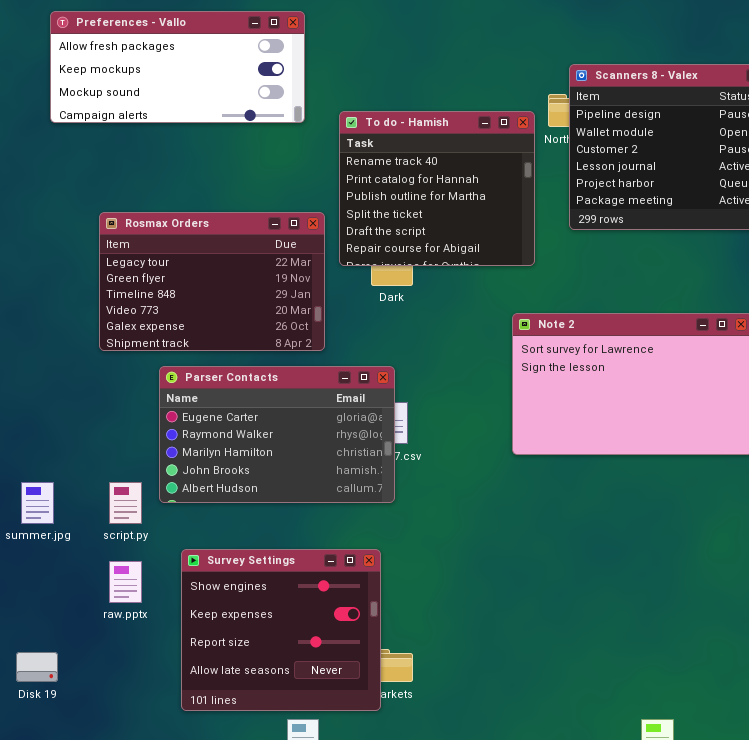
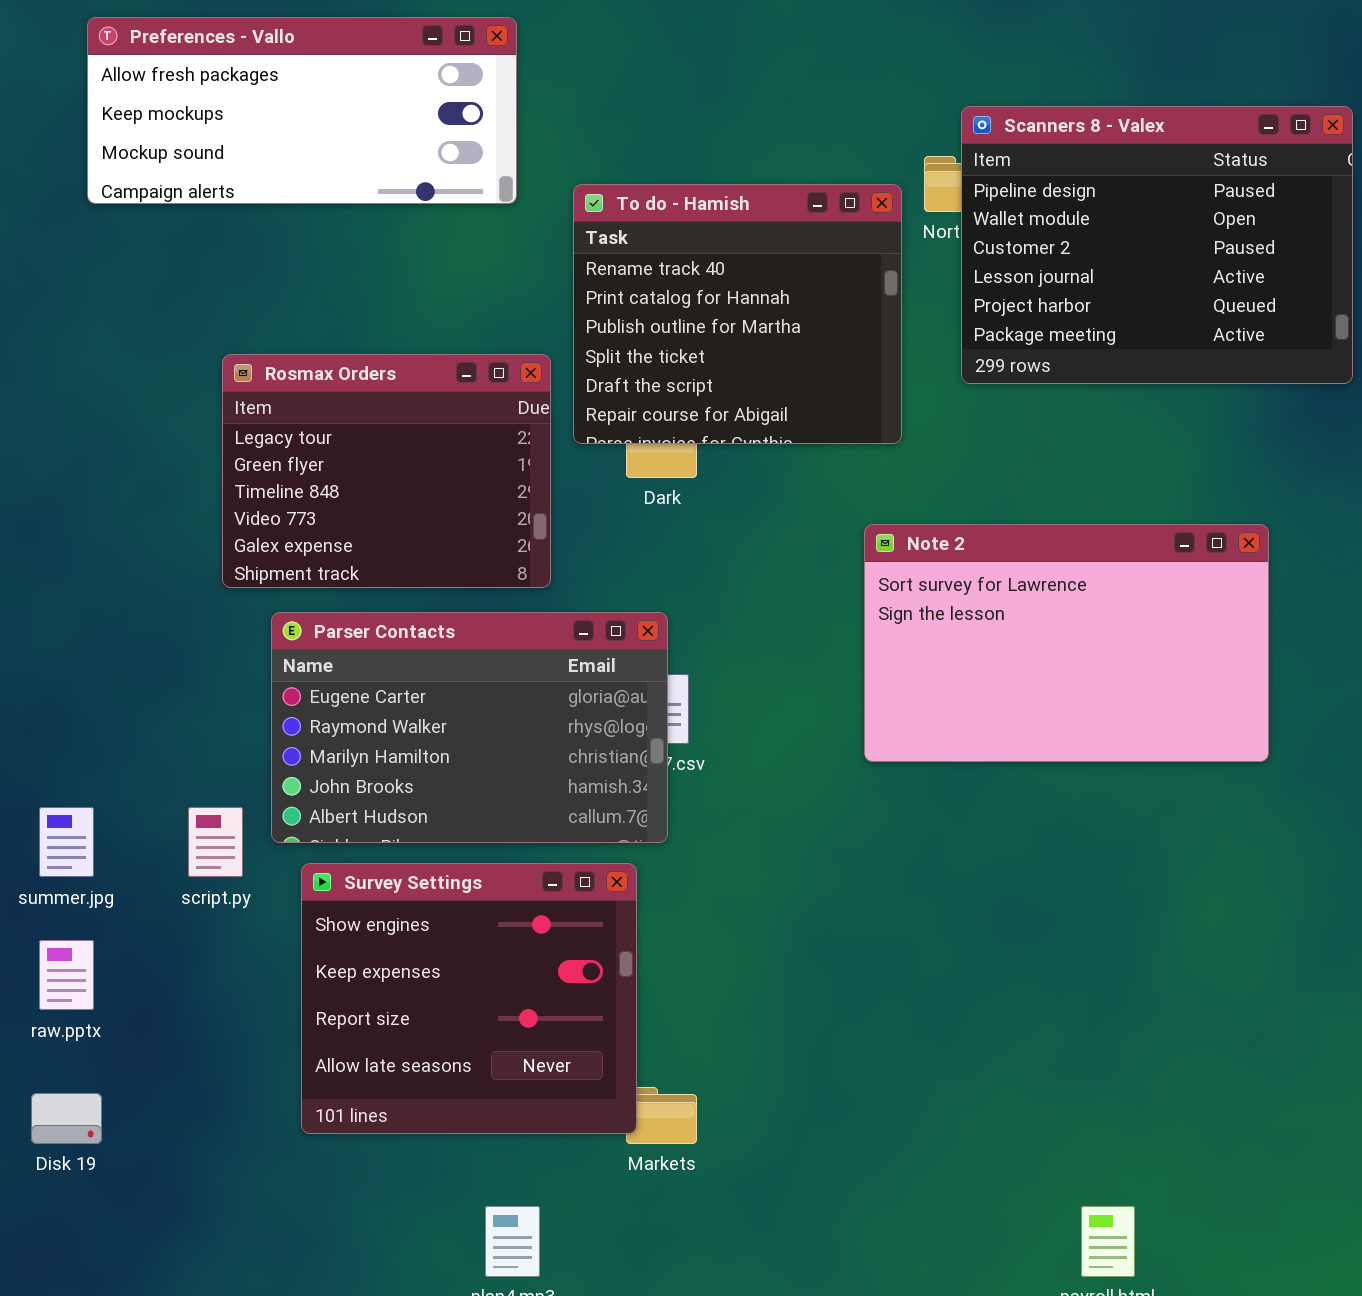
Rosmax Orders: [99,212,325,351] -> [222,354,551,588], resized
Survey Settings: [181,549,381,711] -> [301,863,637,1134], moved
raw.pptx: [109,561,142,603] -> [39,940,94,1010], moved

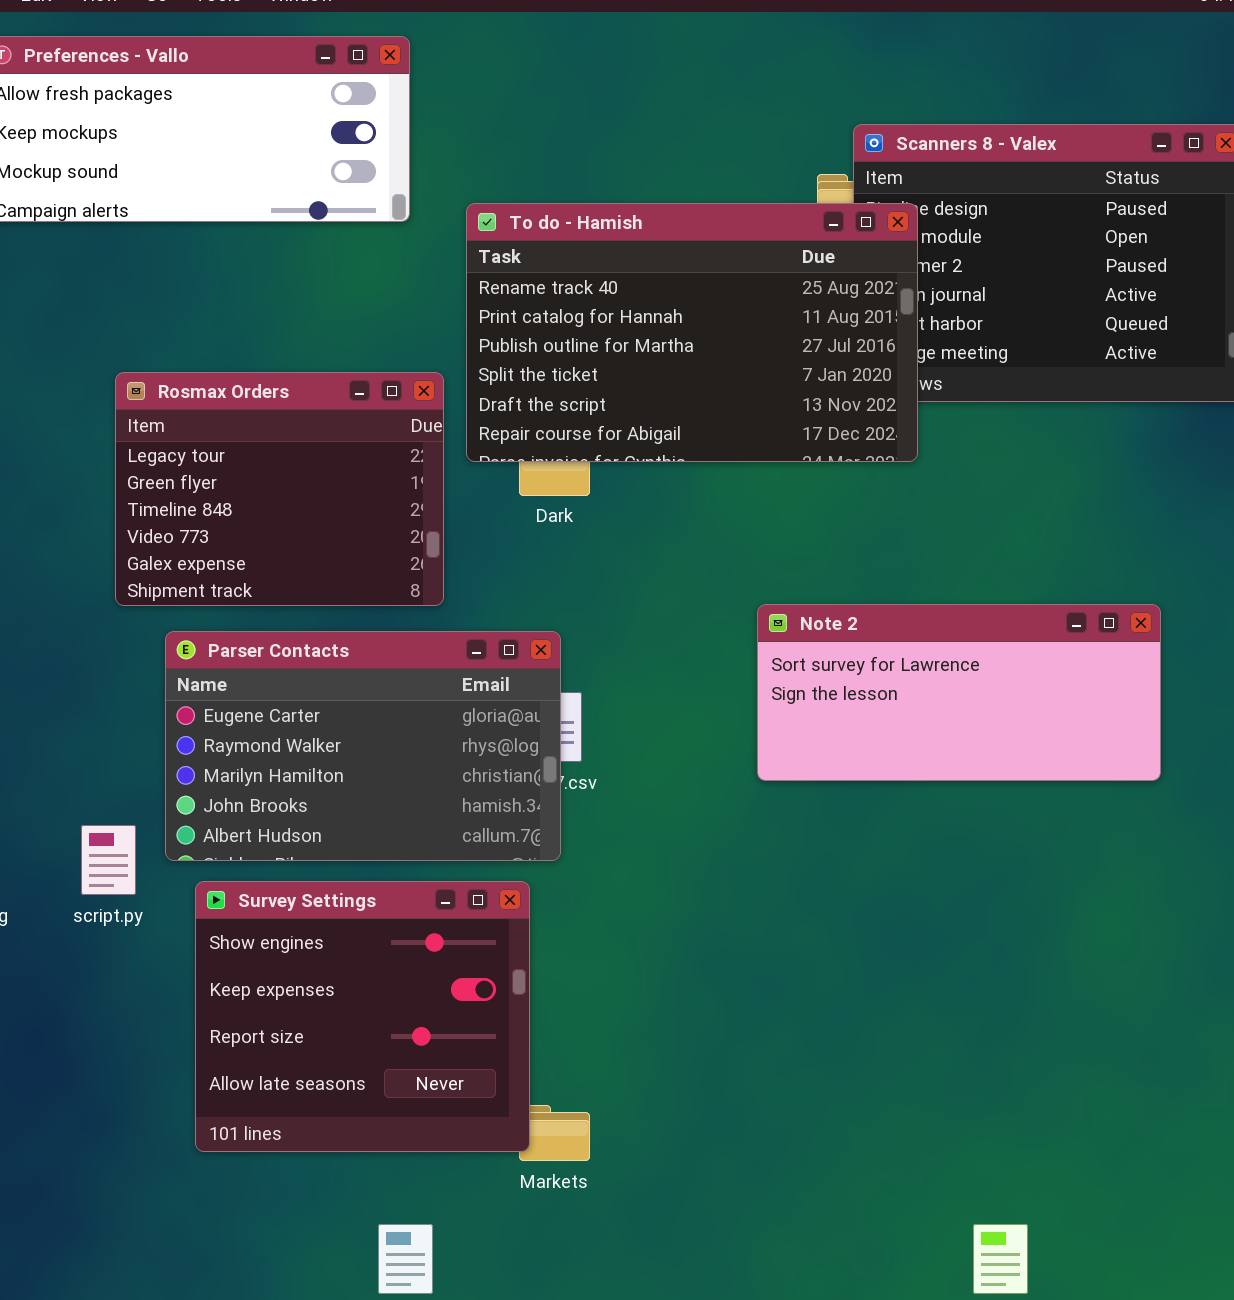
To do - Hamish: [573,184,902,444] -> [466,203,918,462], resized
Note 2: [864,524,1269,762] -> [757,604,1161,781], resized

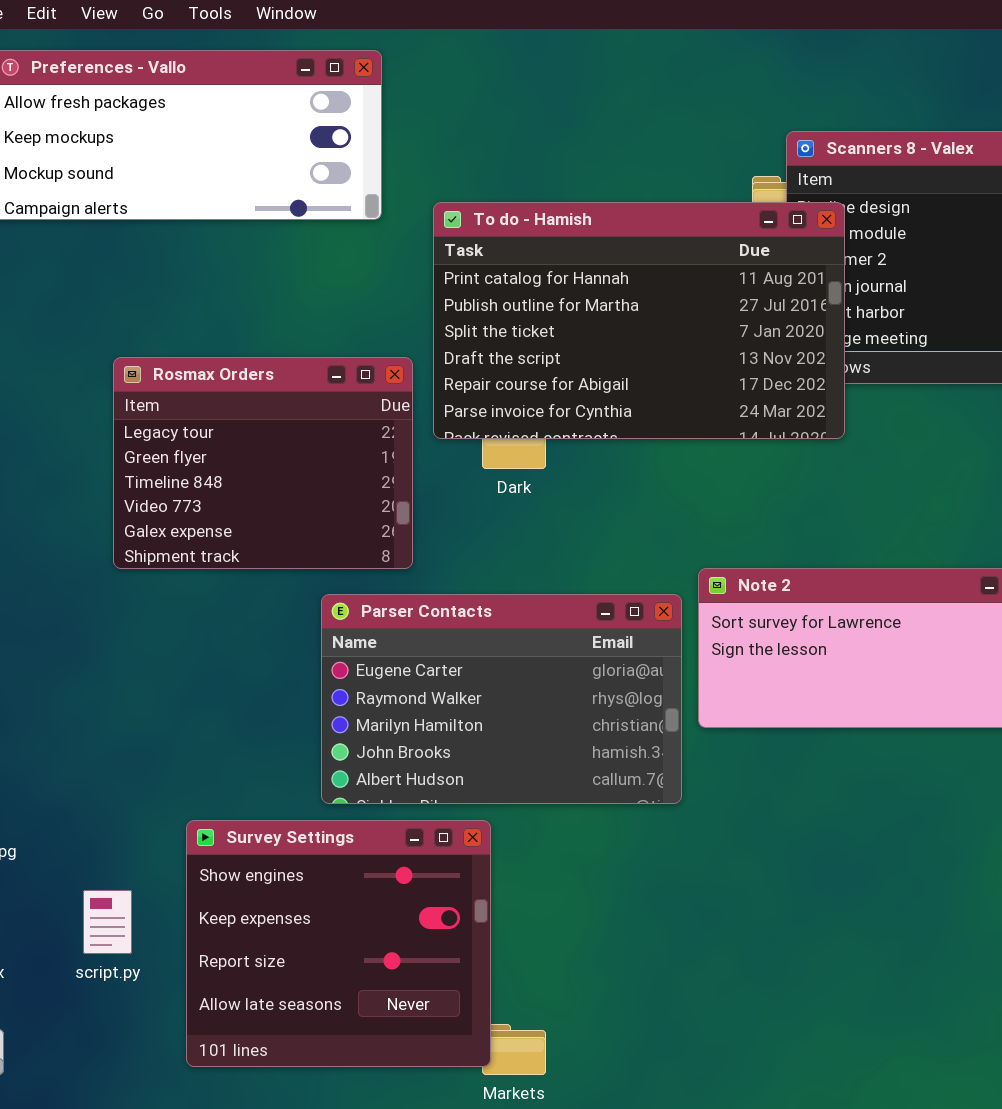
To do - Hamish: [466,203,918,462] -> [433,202,845,439], scrolled down 1 row
Parser Contacts: [165,631,561,861] -> [321,594,682,804], moved
script.py: [81,825,136,895] -> [83,890,132,954], moved

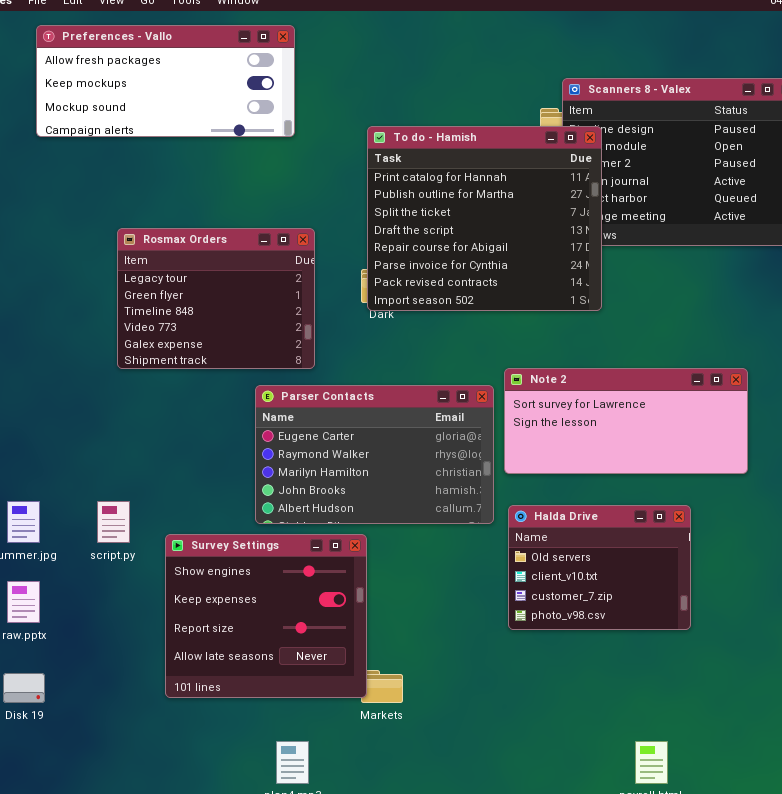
To do - Hamish: [433,202,845,439] -> [367,126,602,311], resized
Halda Drive: none -> [508,505,691,630], opened
script.py: [83,890,132,954] -> [97,501,130,543], moved

